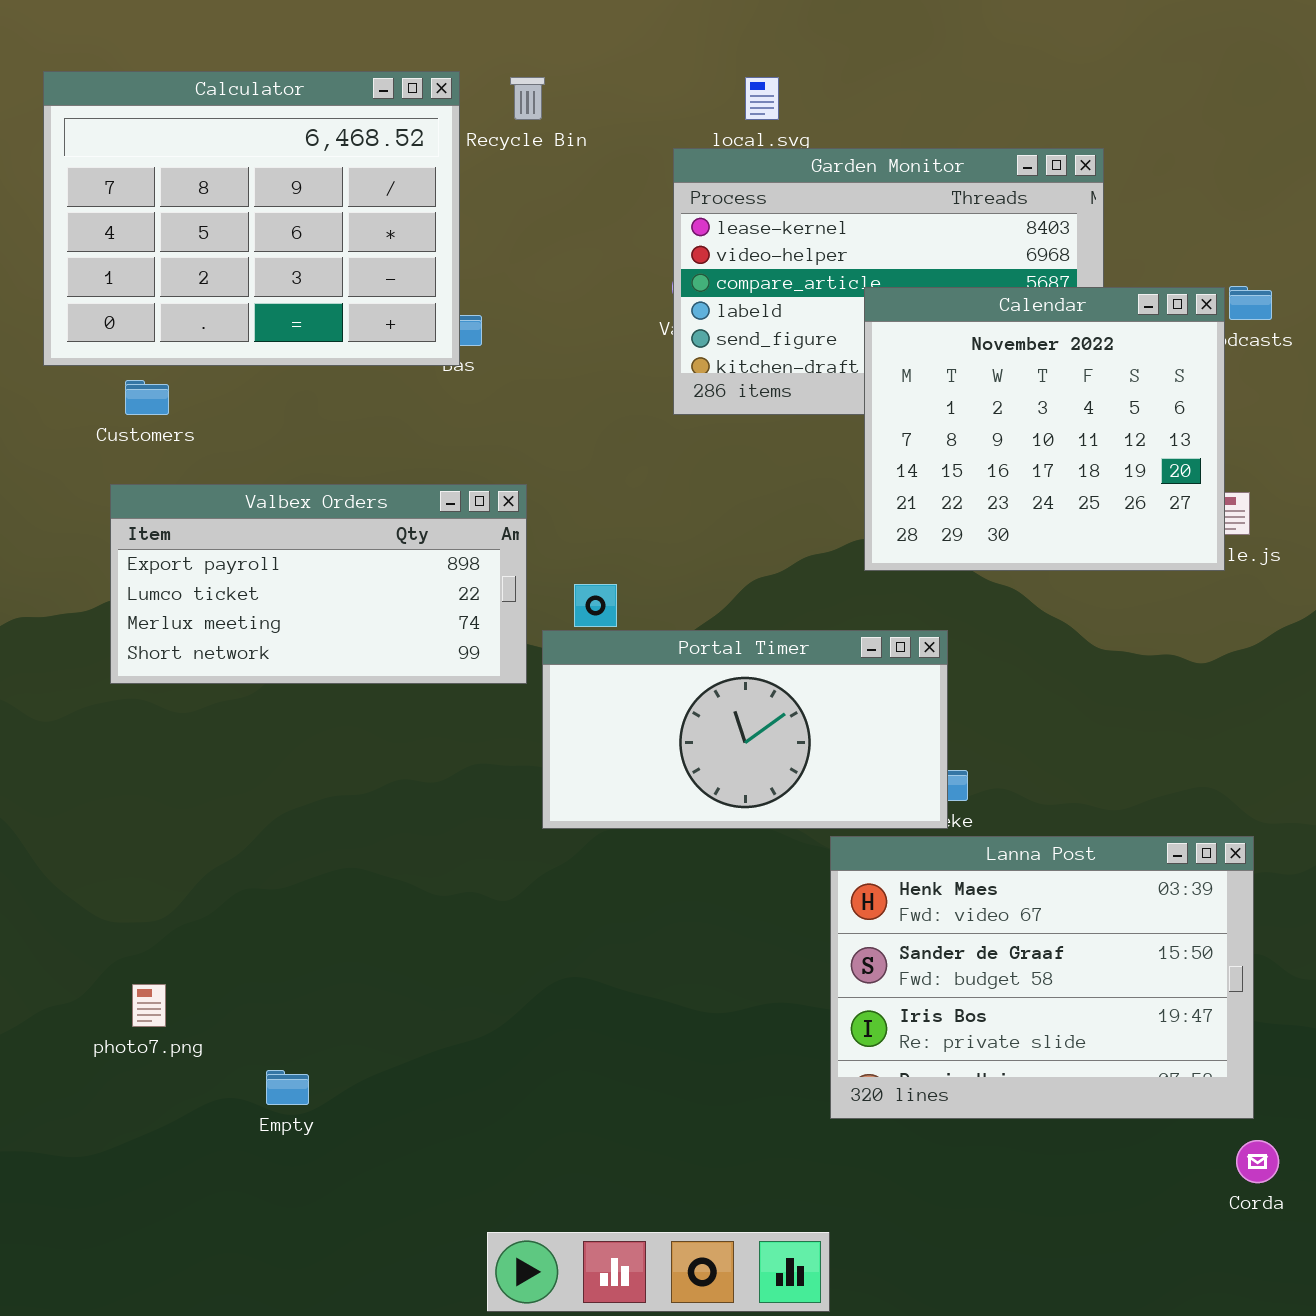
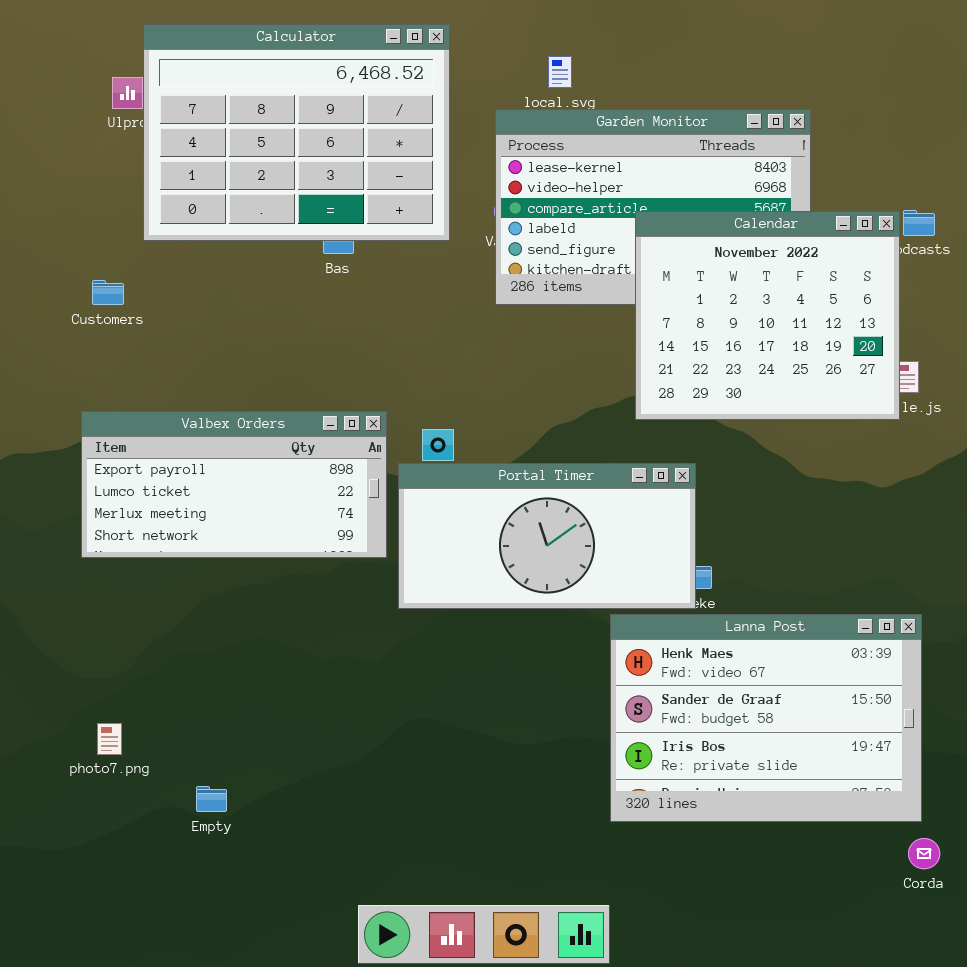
Calculator: [43,71,460,366] -> [143,24,450,241], moved
Valbex Orders: [110,484,527,684] -> [81,411,387,558], moved

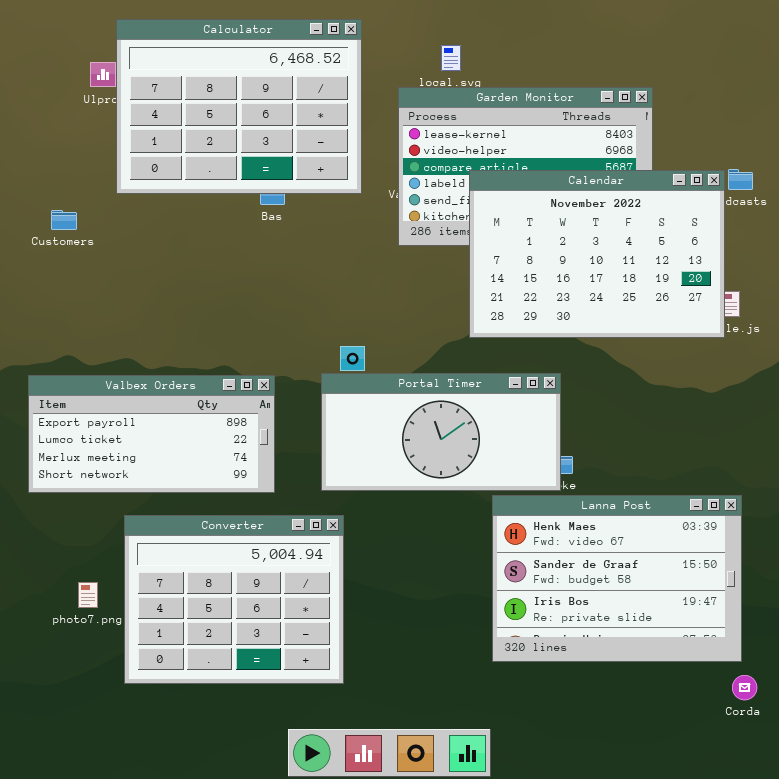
Calendar: [635,211,900,420] -> [469,170,725,338], resized
Customers: [92,280,124,305] -> [51,210,77,230], moved
Valbex Orders: [81,411,387,558] -> [28,375,275,493], moved
Converter: none -> [124,515,344,684], opened

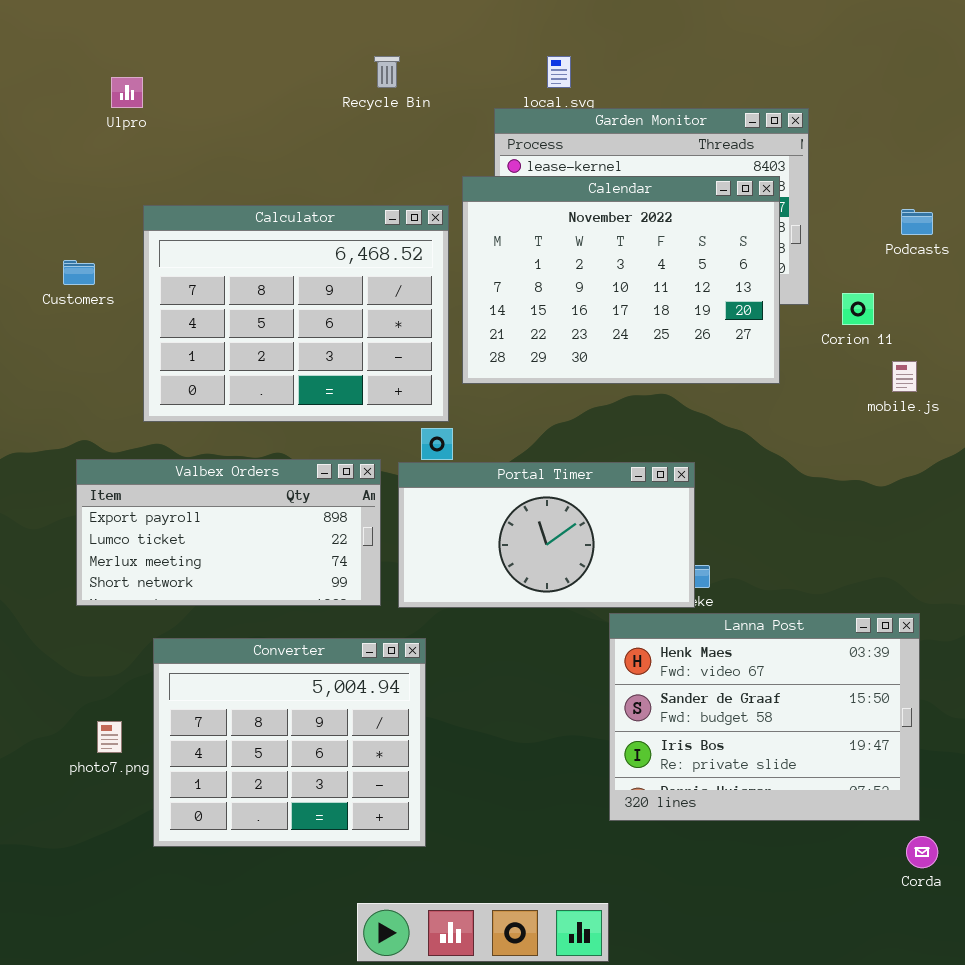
Calculator: [116,19,362,194] -> [143,205,449,422], moved
Calendar: [469,170,725,338] -> [462,176,780,384], moved
Valbex Orders: [28,375,275,493] -> [76,459,381,606], moved

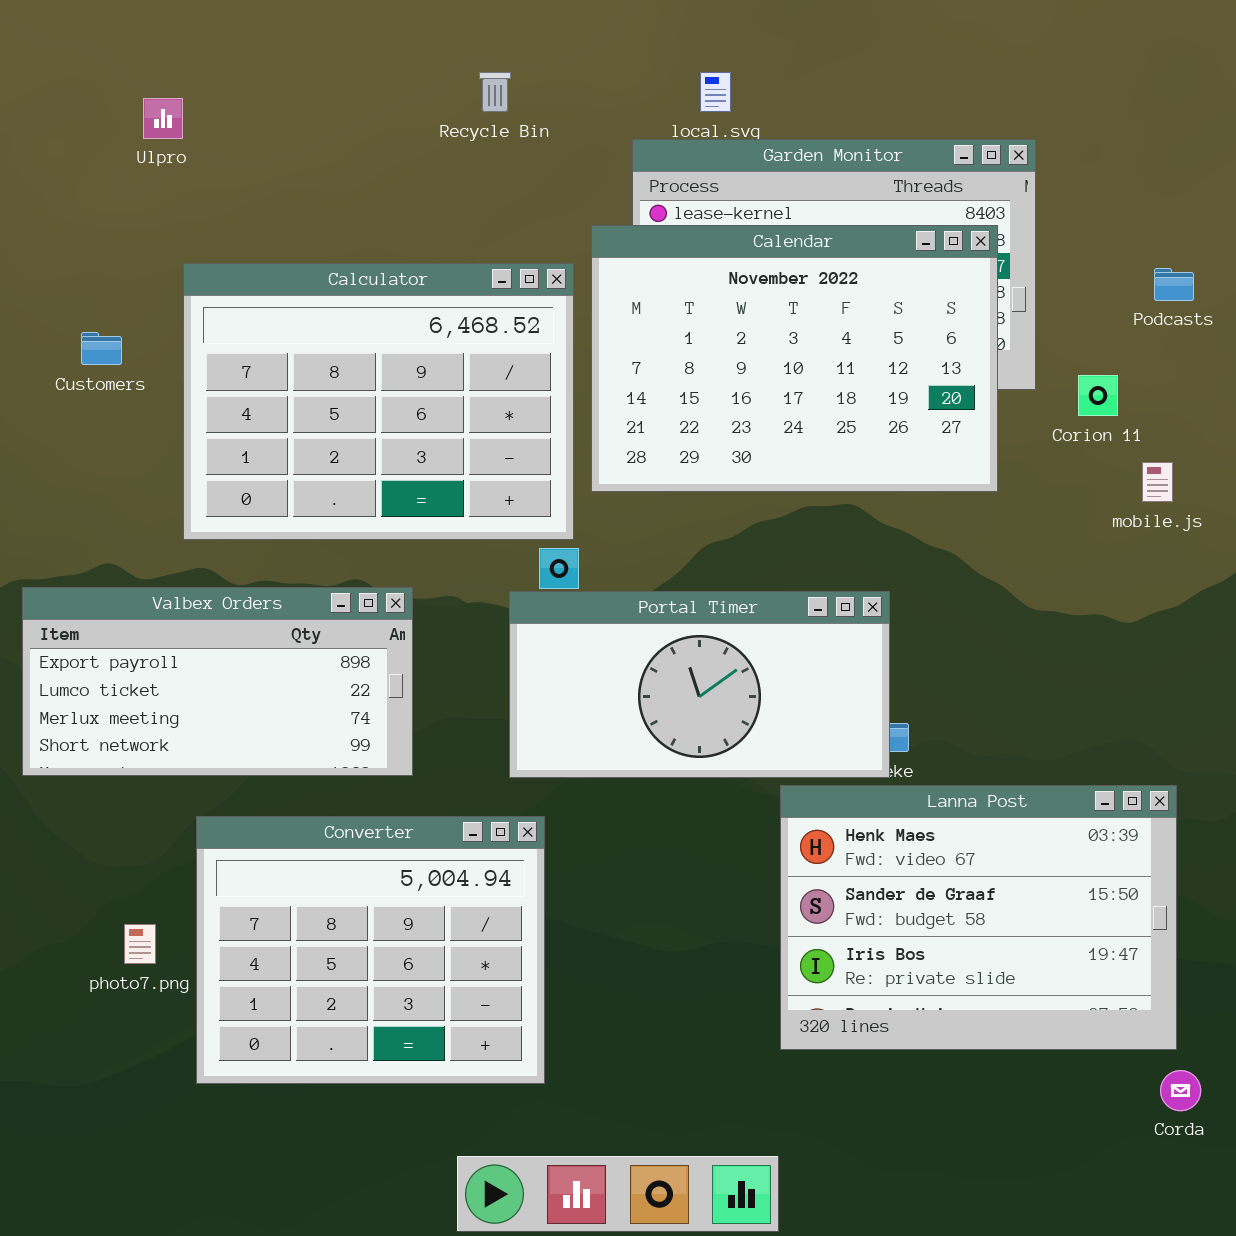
Valbex Orders: [76,459,381,606] -> [22,587,413,776], moved

